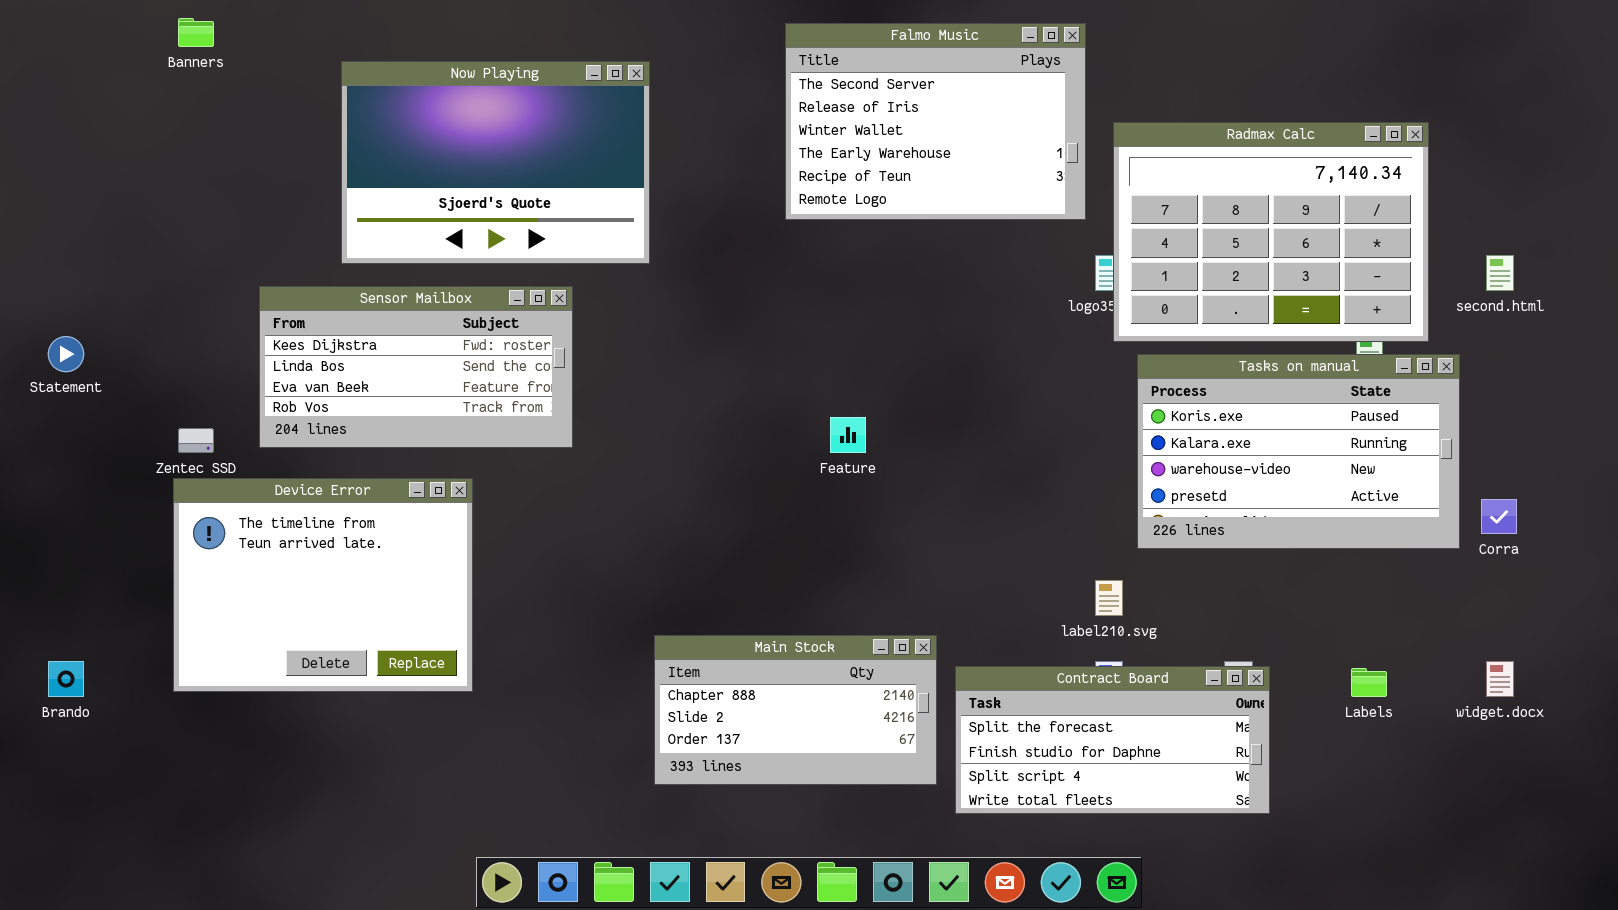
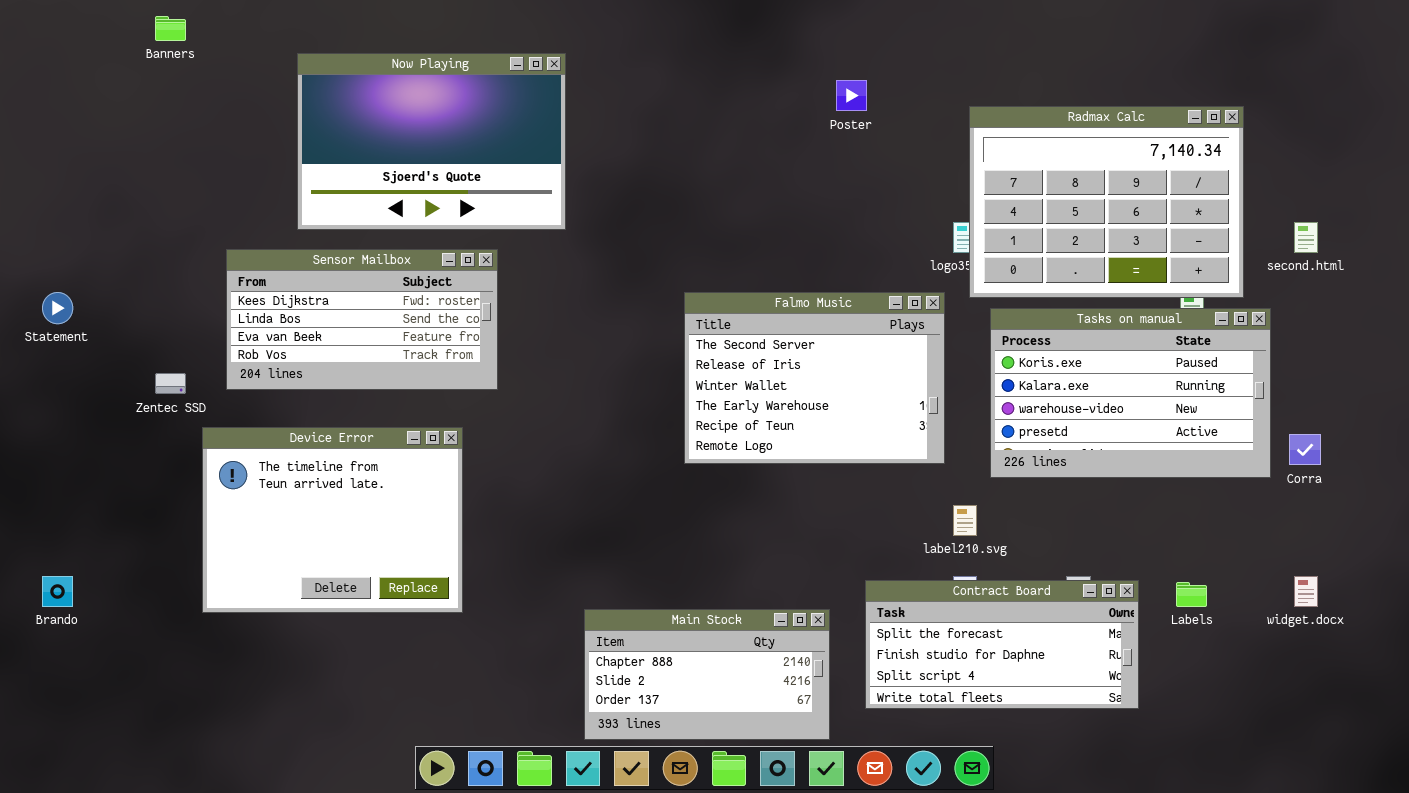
Falmo Music: [785,23,1086,220] -> [684,292,945,464], moved
Device Error: [173,478,473,692] -> [202,427,463,613], moved
Main Stock: [654,635,937,785] -> [584,609,830,740], moved
Contract Board: [955,666,1270,814] -> [865,580,1139,709], moved

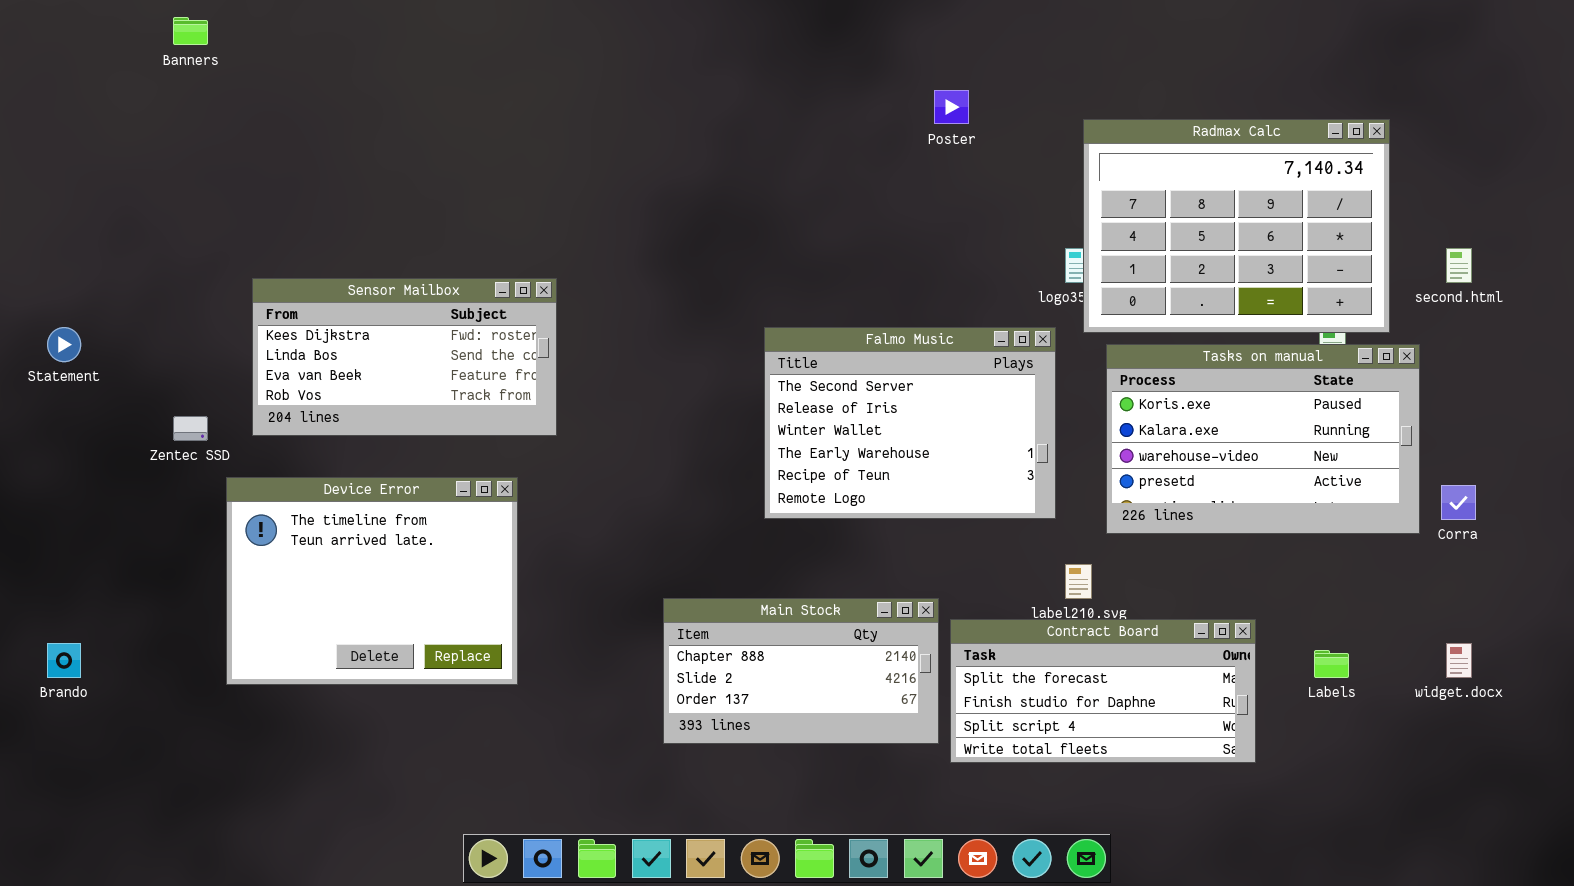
Now Playing: [297,53,566,230] -> none, closed
Contract Board: [865,580,1139,709] -> [950,619,1256,763], moved
Main Stock: [584,609,830,740] -> [663,598,939,744], moved

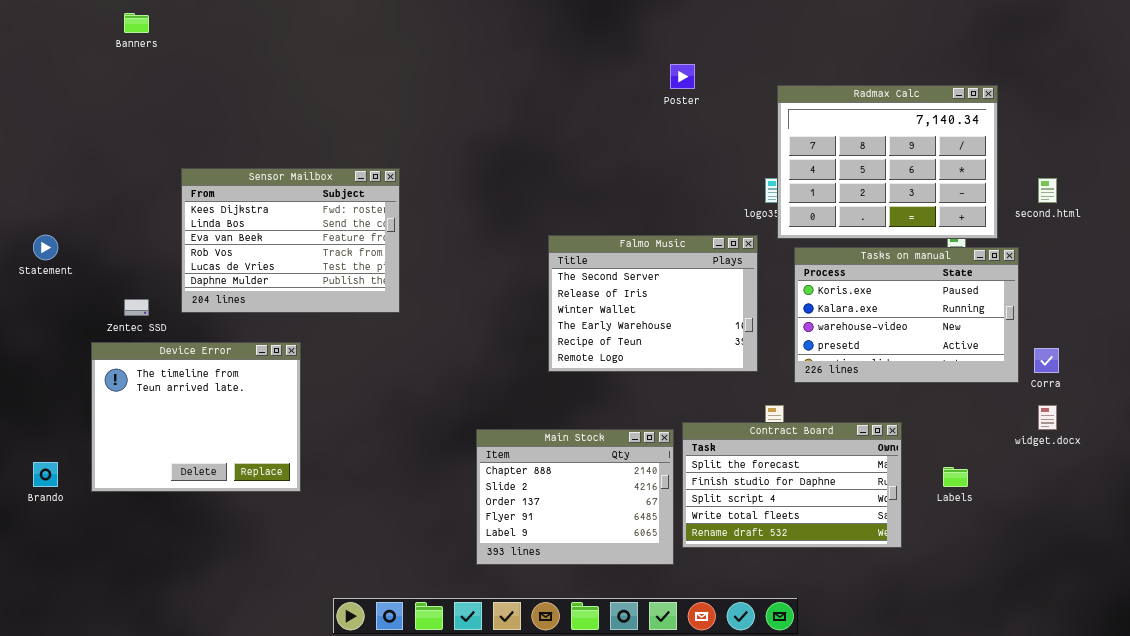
Sensor Mailbox: [252,278,557,436] -> [181,168,400,313], resized
Device Error: [226,477,518,685] -> [91,342,301,492], moved
Main Stock: [663,598,939,744] -> [476,429,674,565], resized
Contract Board: [950,619,1256,763] -> [682,422,902,548], resized
widget.docx: [1446,643,1472,678] -> [1038,405,1057,430], moved

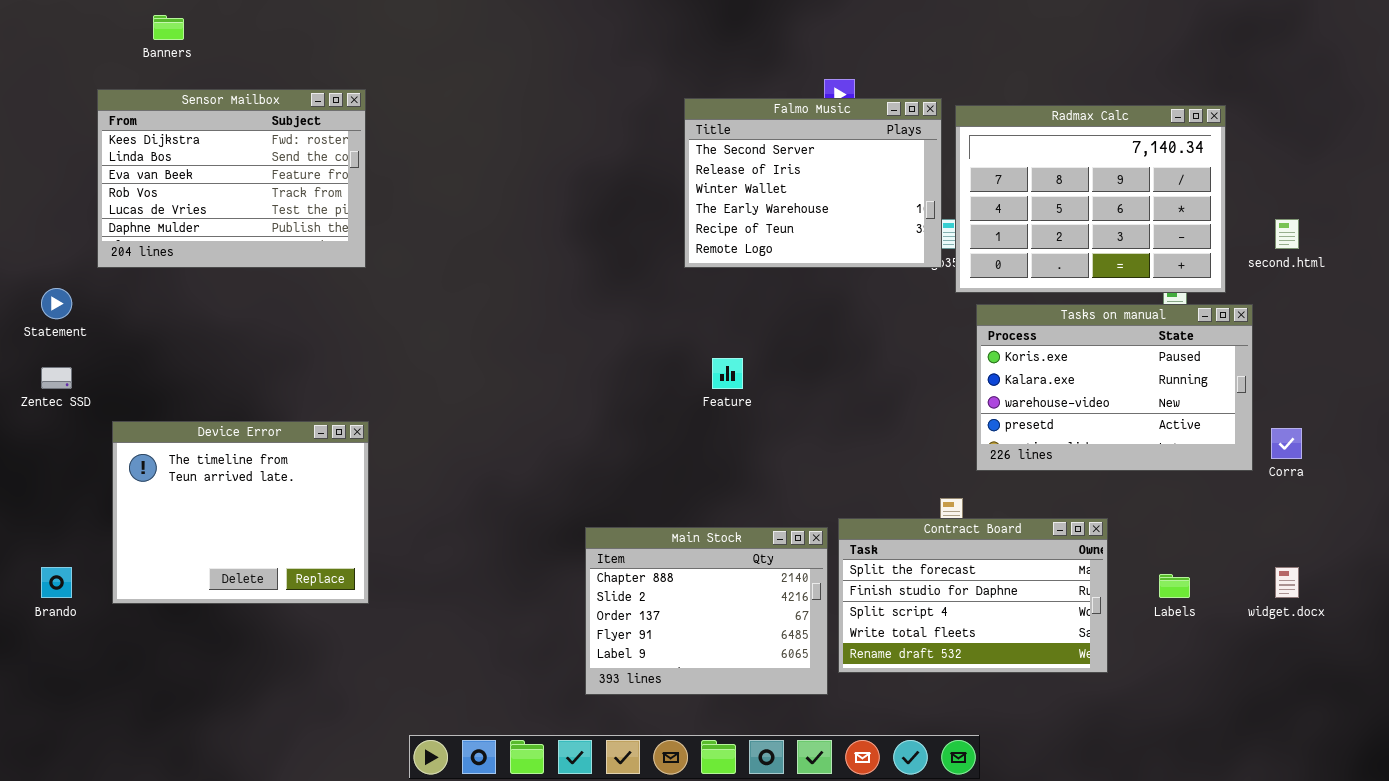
Sensor Mailbox: [181,168,400,313] -> [97,89,366,268], moved
Falmo Music: [548,235,758,372] -> [684,98,942,268], moved
Zentec SSD: [124,299,149,316] -> [41,367,72,389], moved
widget.docx: [1038,405,1057,430] -> [1275,567,1299,598], moved

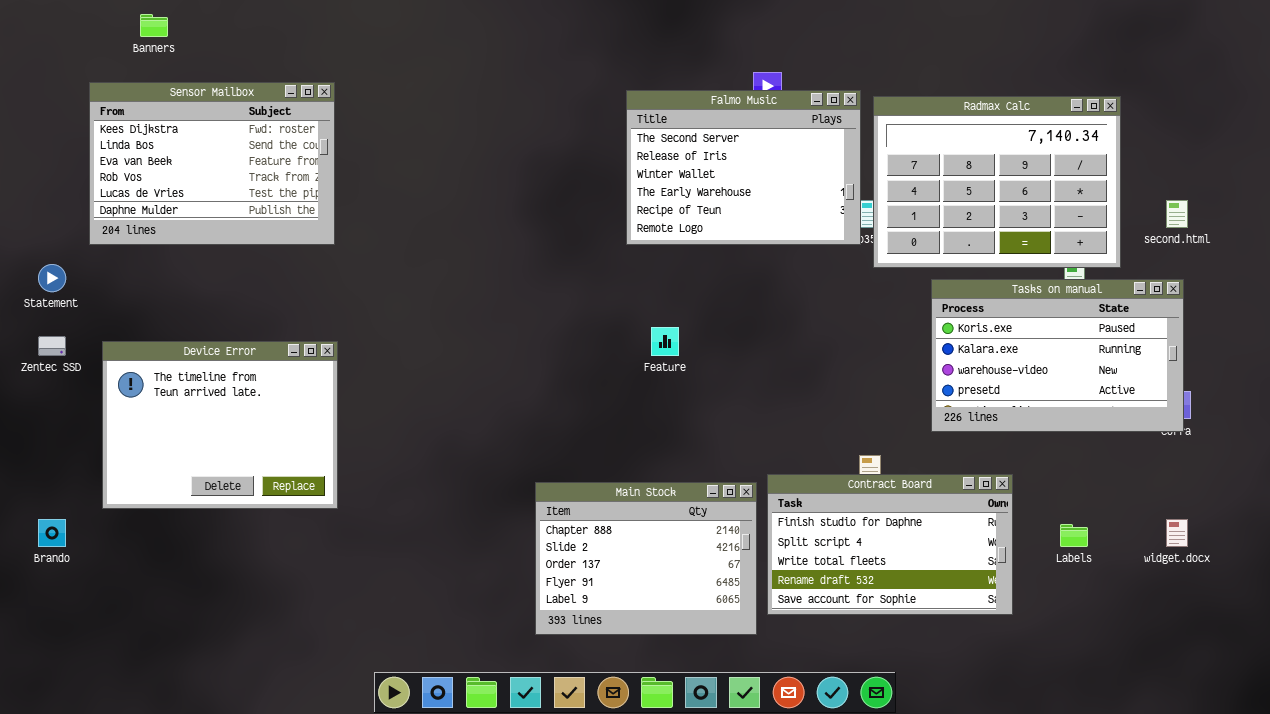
Tasks on manual: [976,304,1253,471] -> [931,279,1184,432], moved
Device Error: [112,421,369,604] -> [102,341,338,509], moved
Contract Board: [838,518,1108,673] -> [767,474,1013,615], scrolled down 1 row

